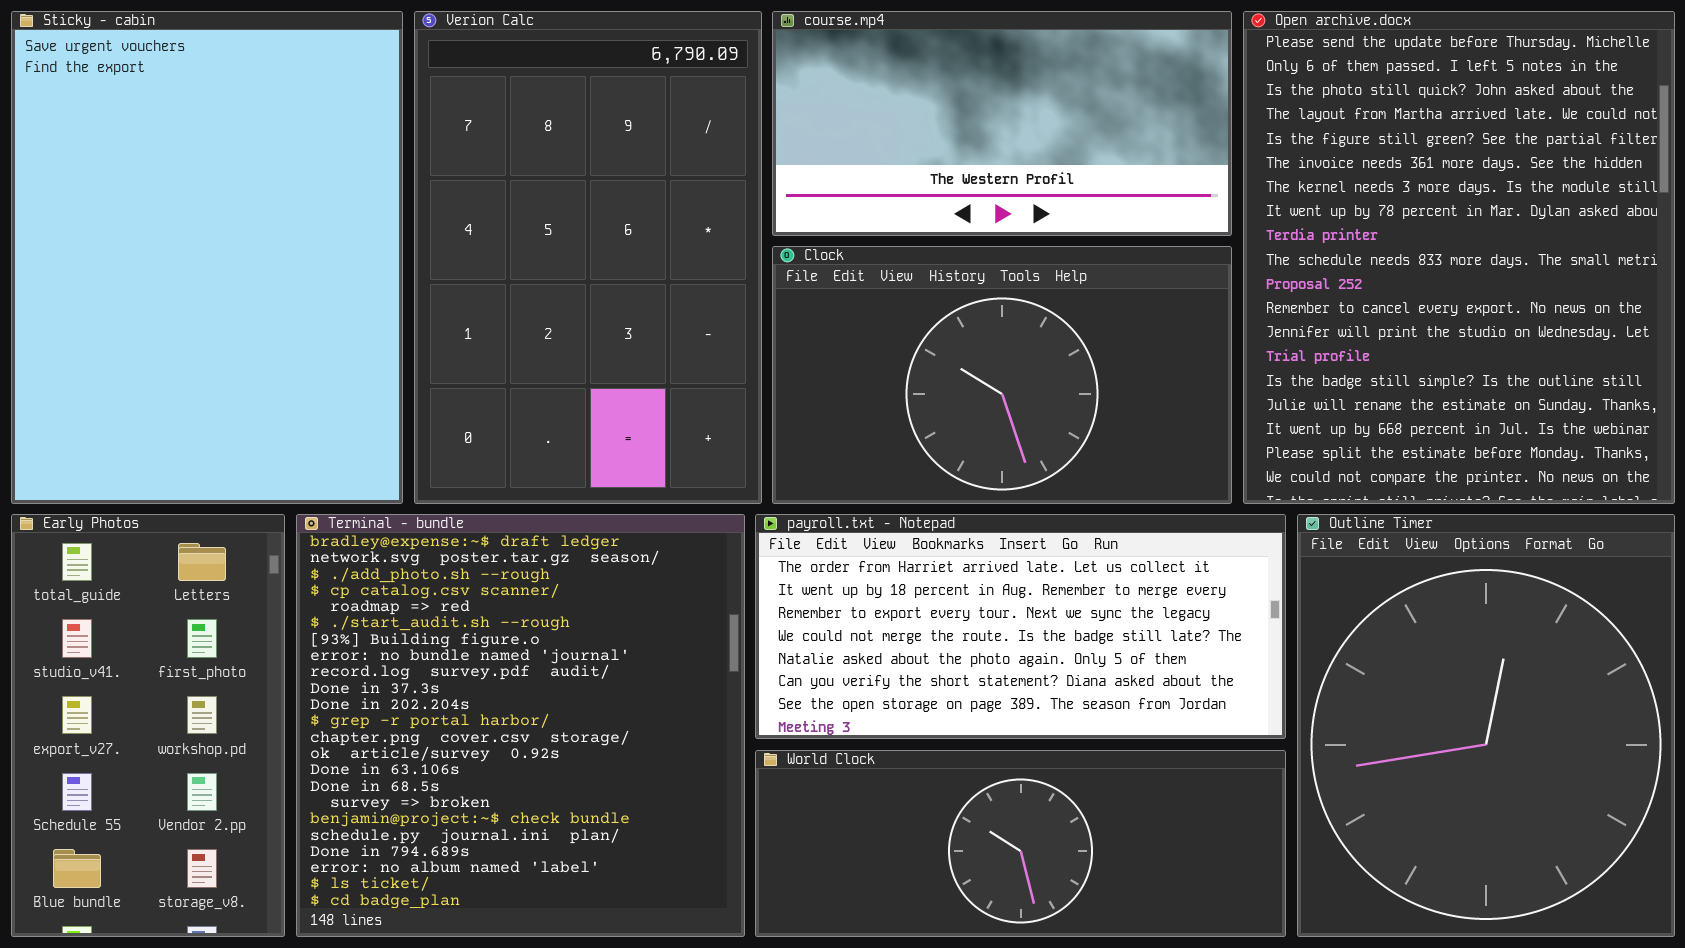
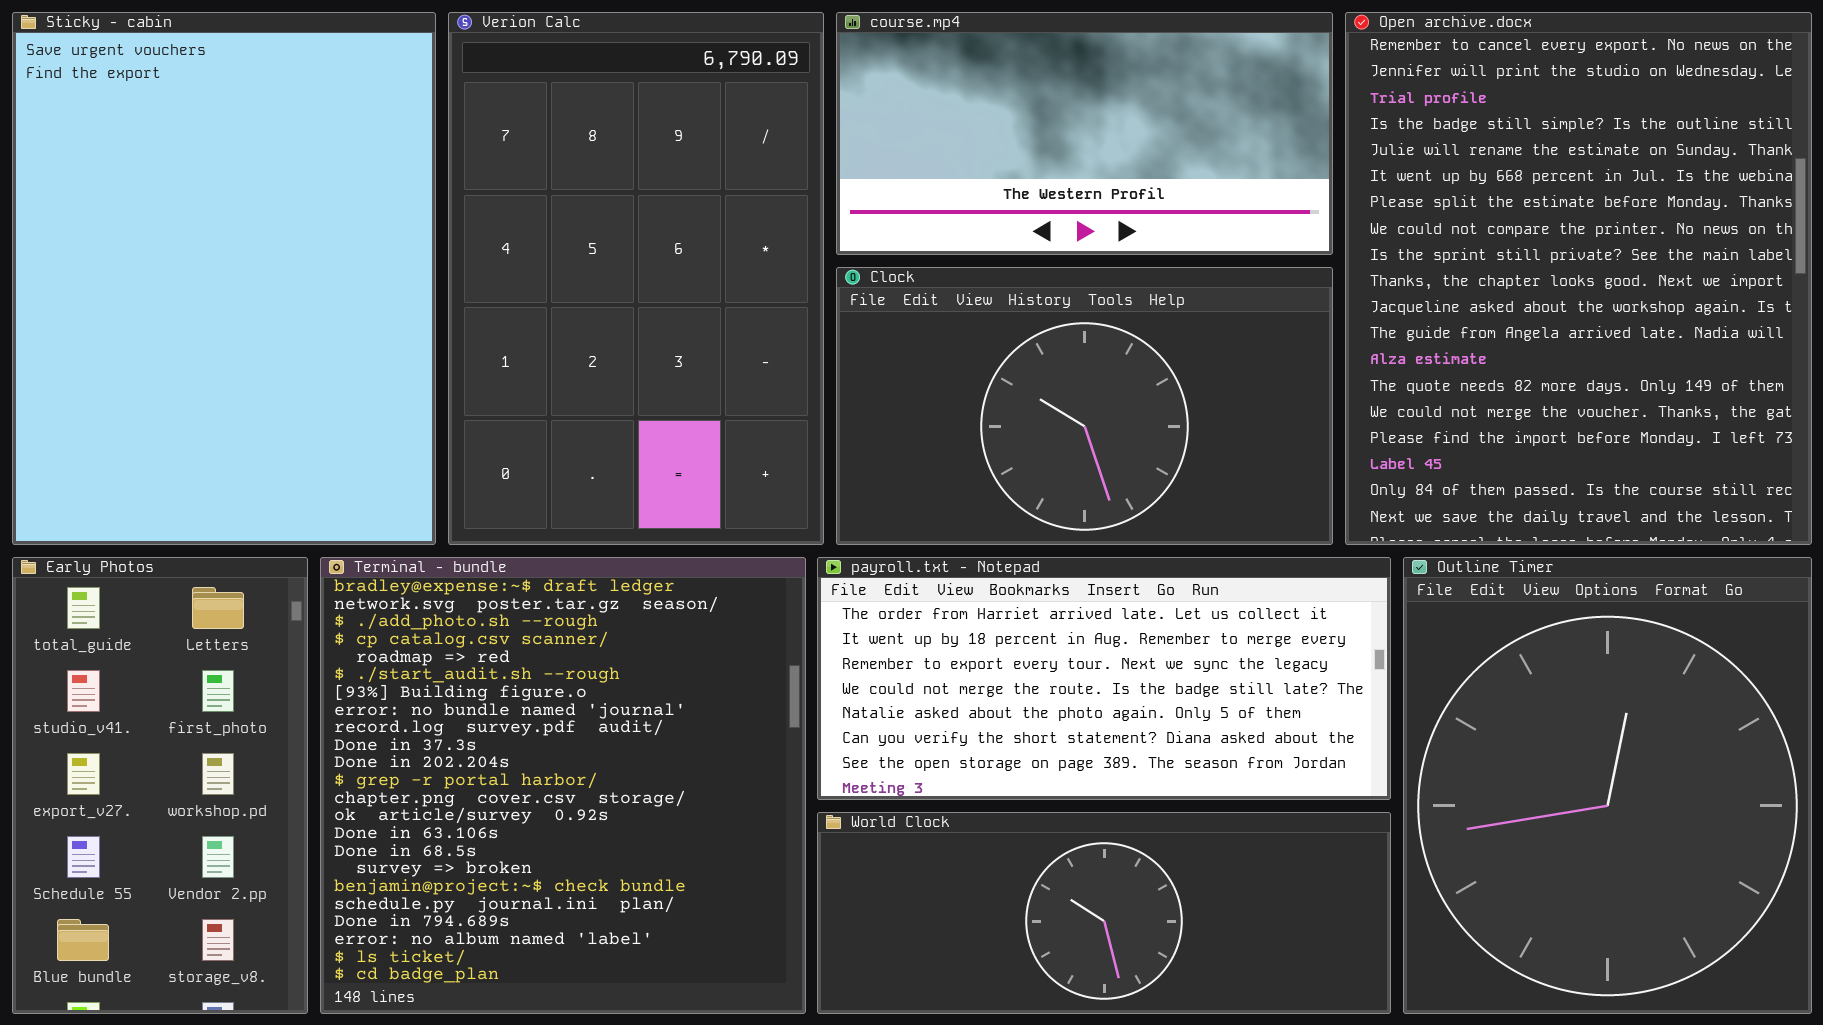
Open archive.docx: [1243,11,1675,504] -> [1345,12,1812,545], scrolled down 11 rows

